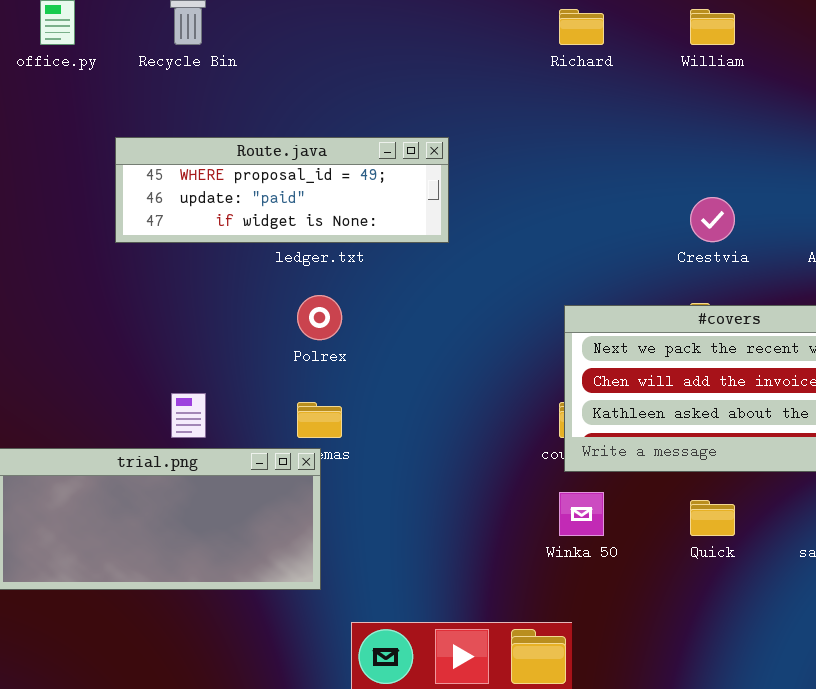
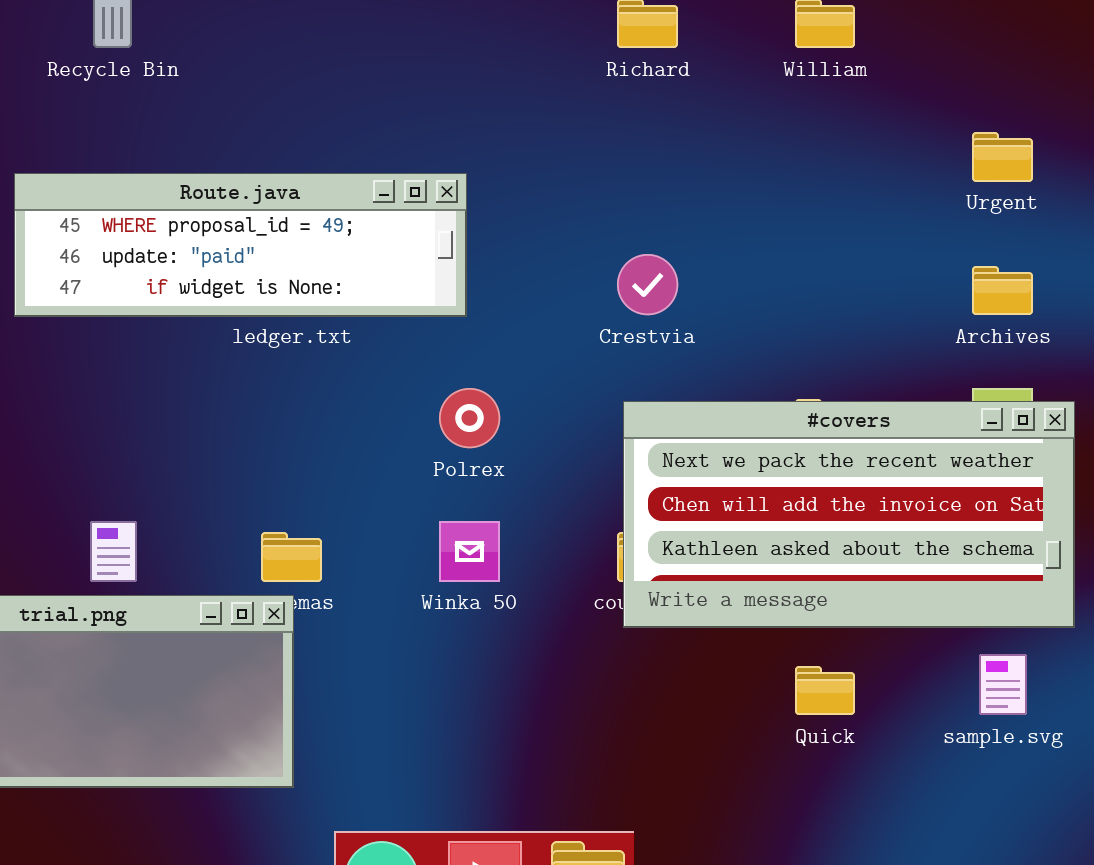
Crestvia: [690,197,735,242] -> [617,254,678,315], moved
Polrex: [297,295,342,340] -> [439,388,500,448], moved
Winka 50: [559,492,604,536] -> [439,521,500,582], moved

